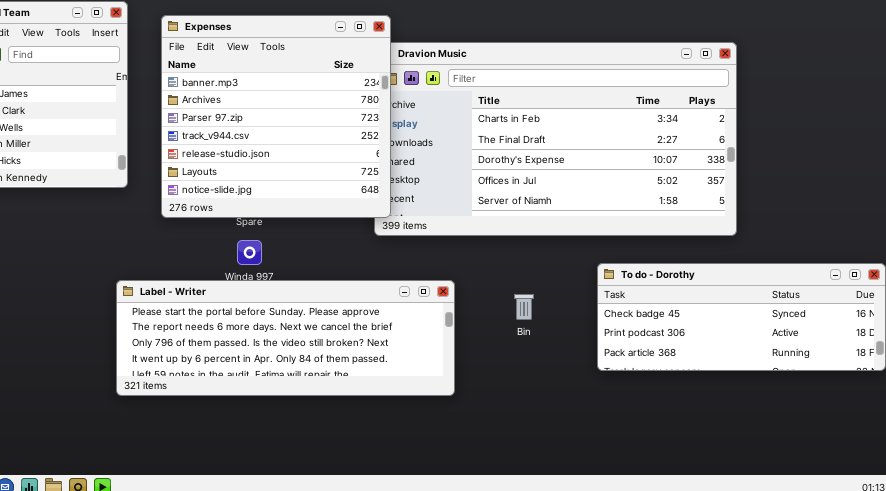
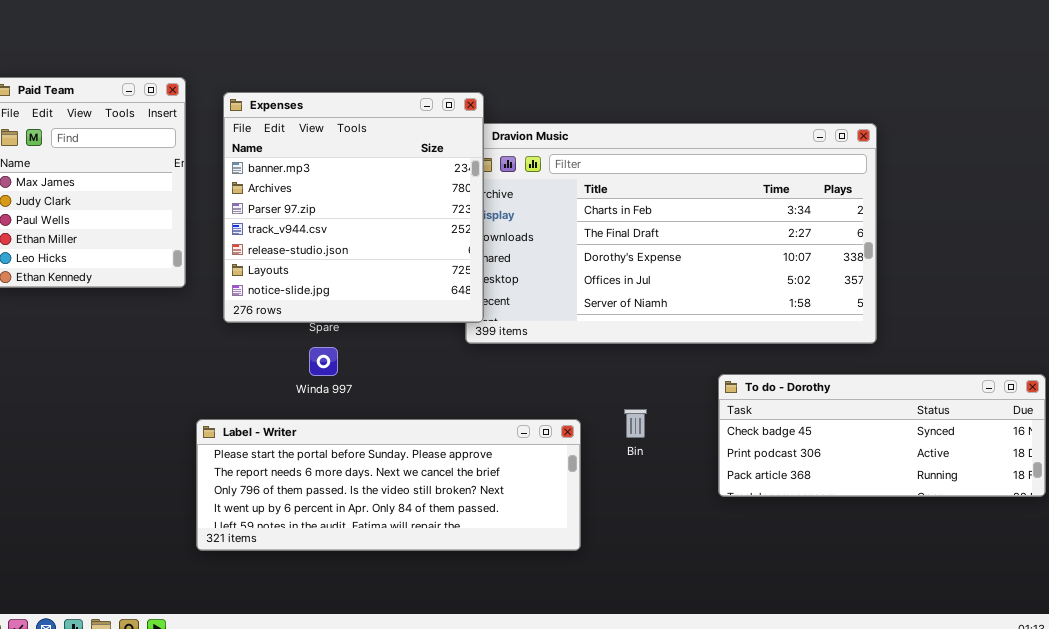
Label - Writer: [116,280,455,396] -> [196,419,581,551], moved

